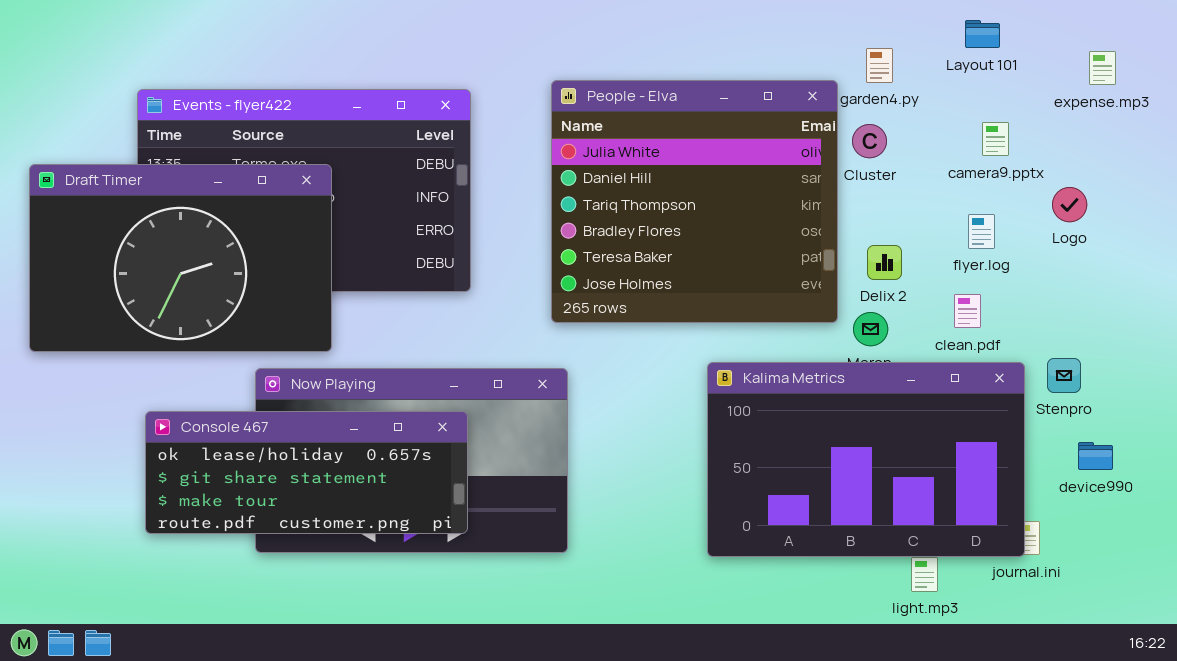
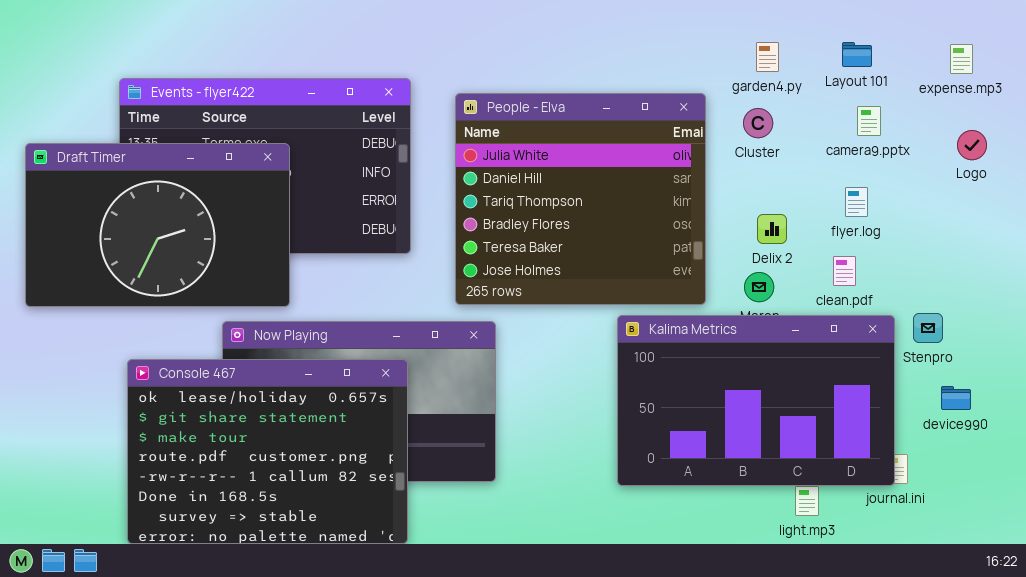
Layout 101: [965,20,1000,48] -> [842,42,872,67], moved
People - Elva: [551,80,838,323] -> [455,93,706,305], moved
Logo: [1052,187,1087,222] -> [957,130,987,160], moved
Console 467: [145,411,468,534] -> [127,359,408,544], resized

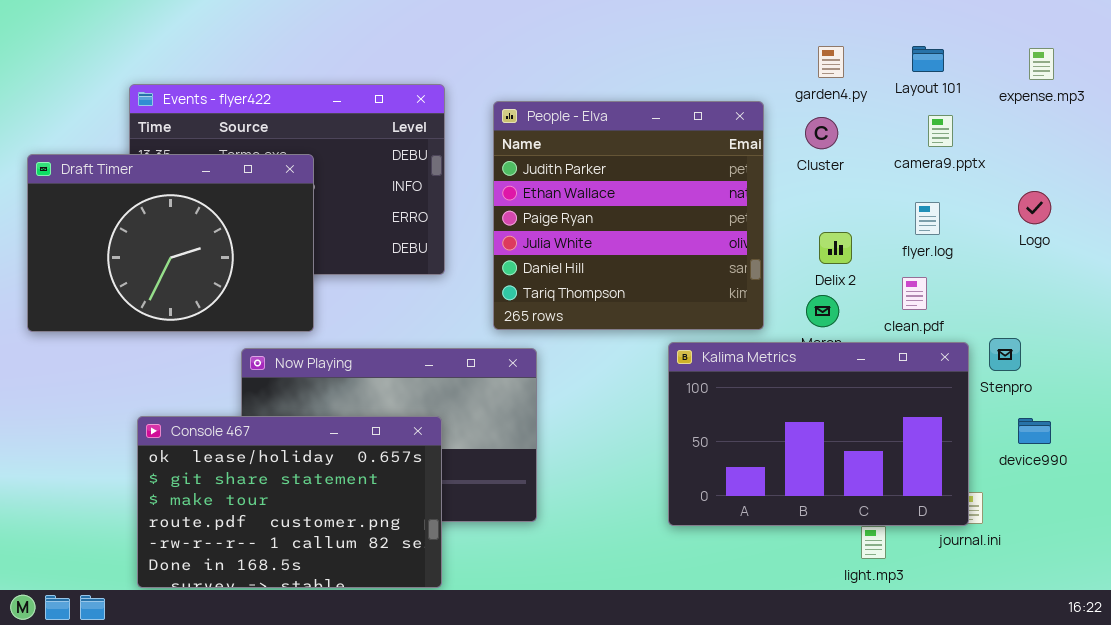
People - Elva: [455,93,706,305] -> [493,101,764,330], scrolled up 3 rows
Logo: [957,130,987,160] -> [1018,191,1051,224], moved
Console 467: [127,359,408,544] -> [137,416,442,588], resized

